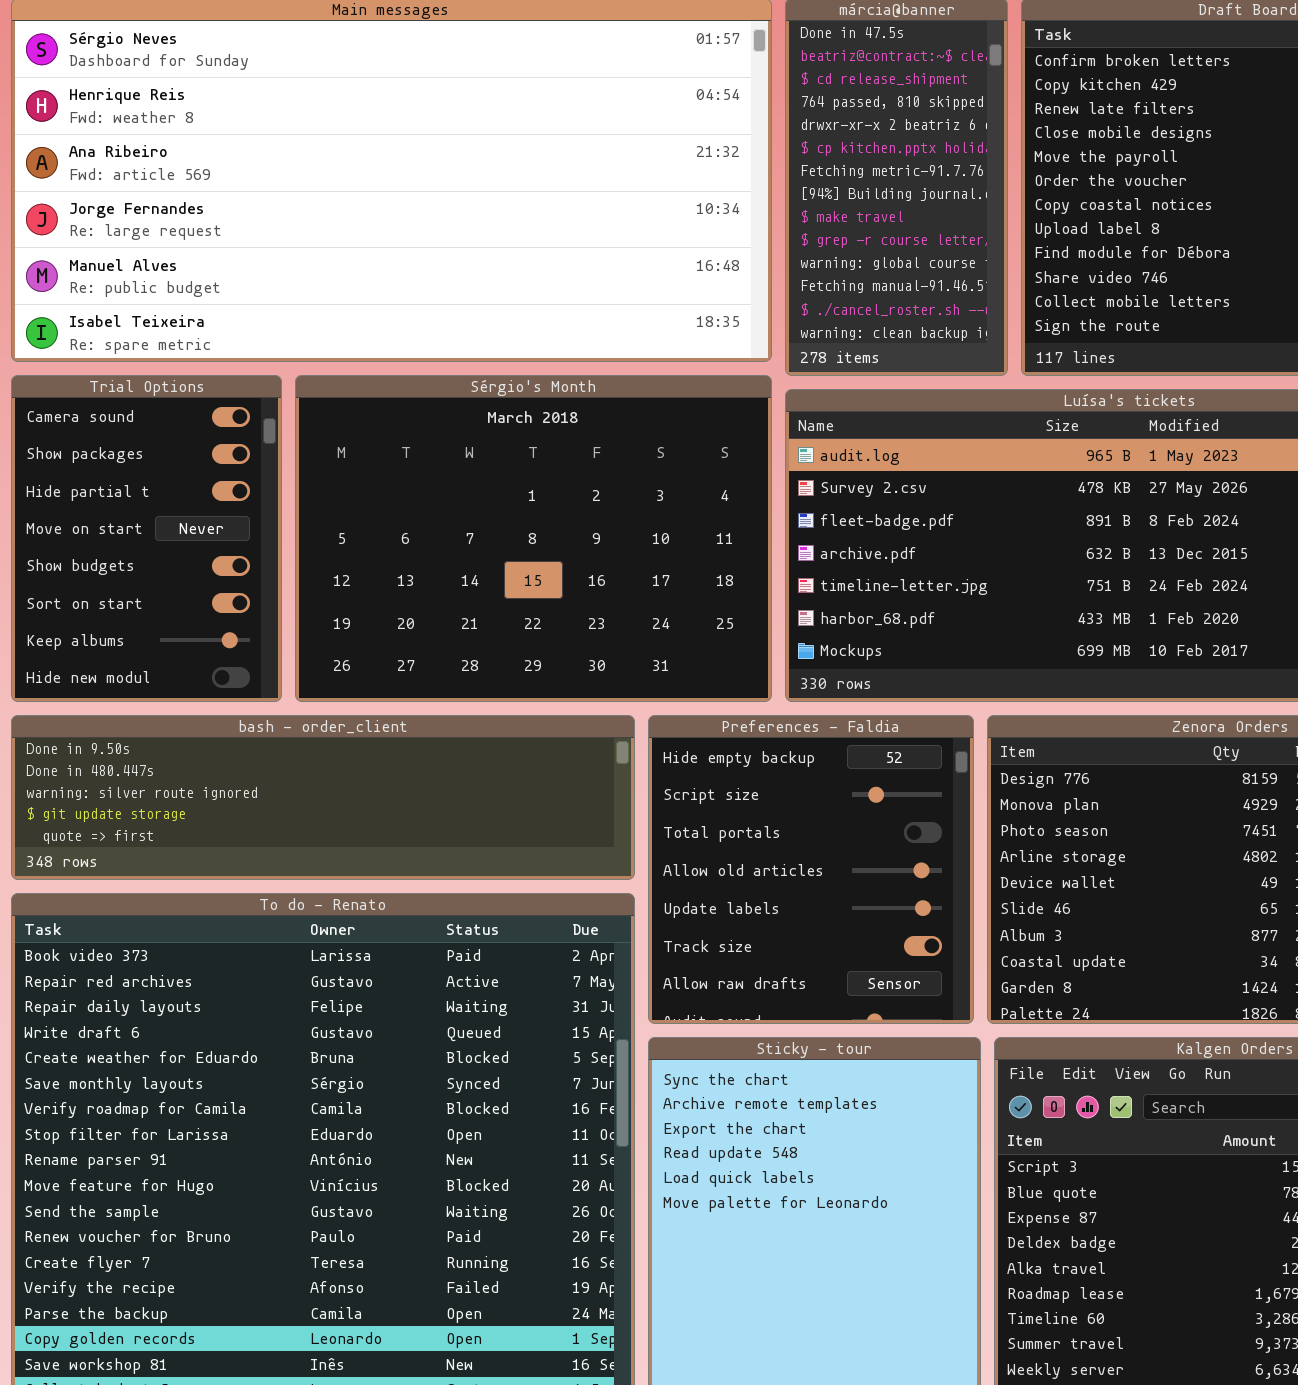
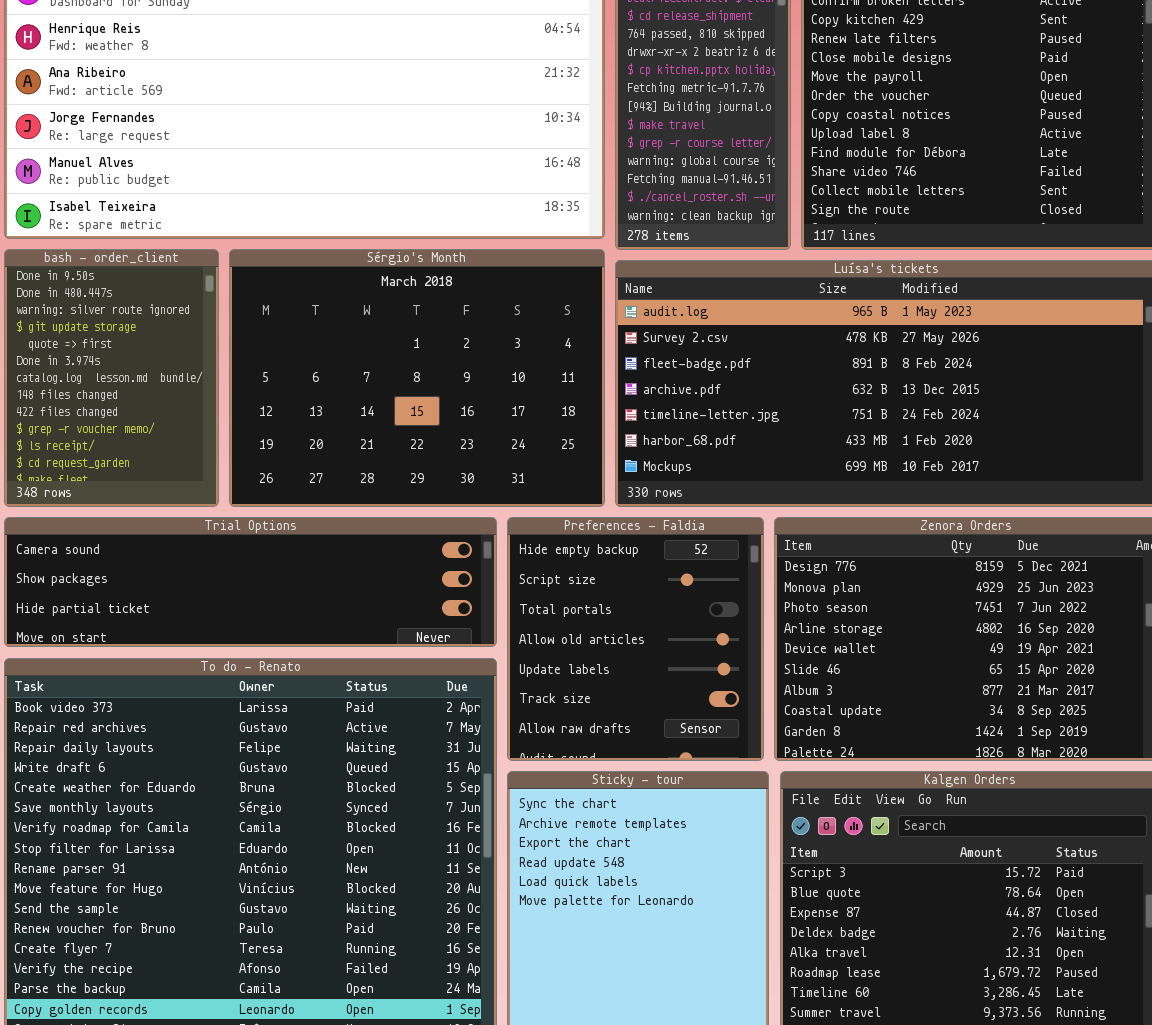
Trial Options: [11,375,282,702] -> [4,517,497,647], moved, resized
bash - order_client: [11,715,635,880] -> [4,249,219,507], moved, resized

